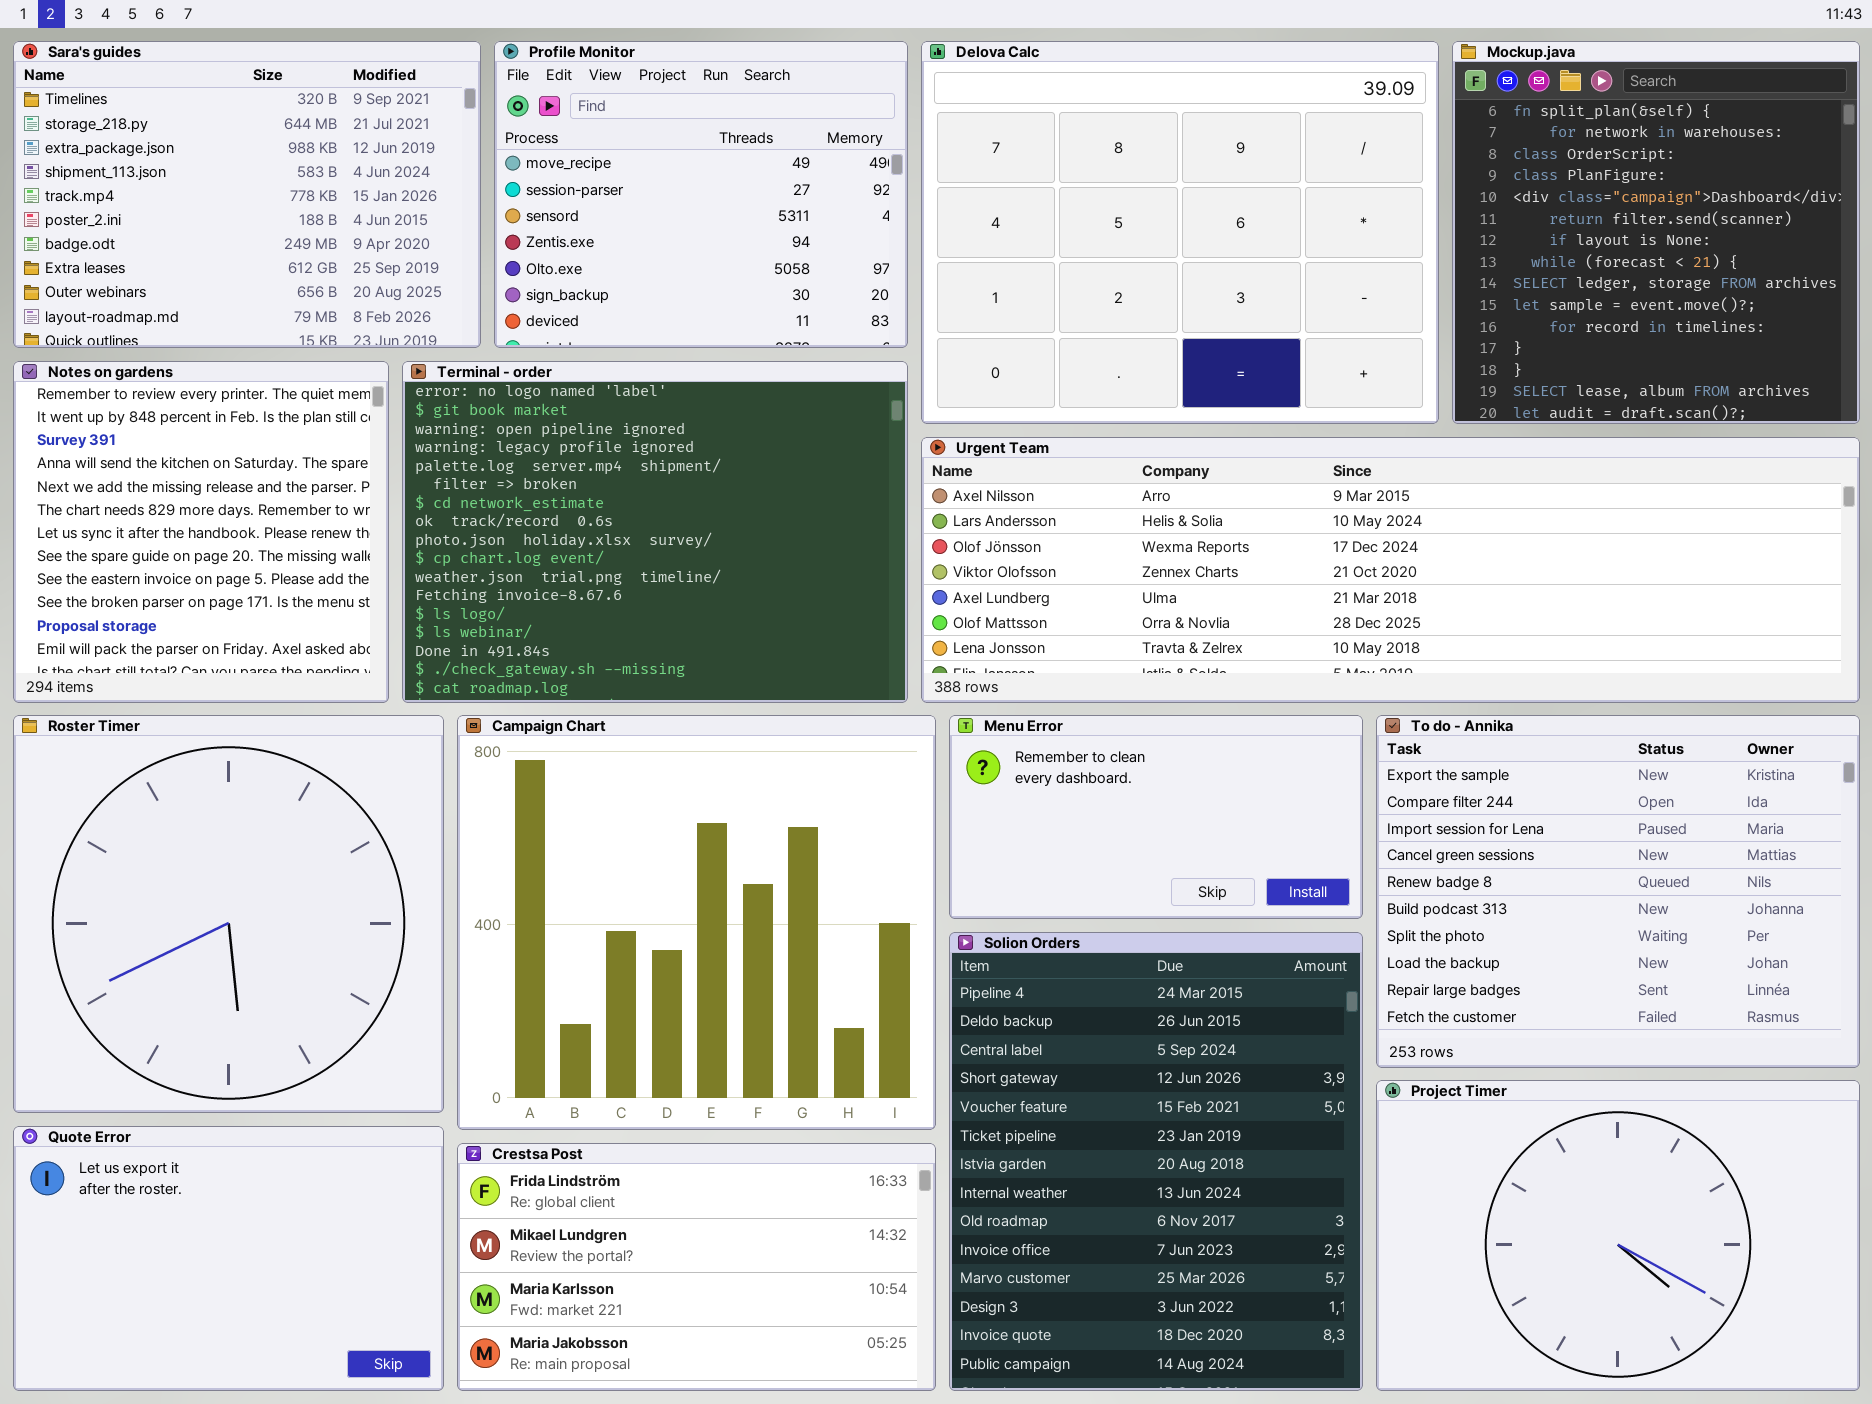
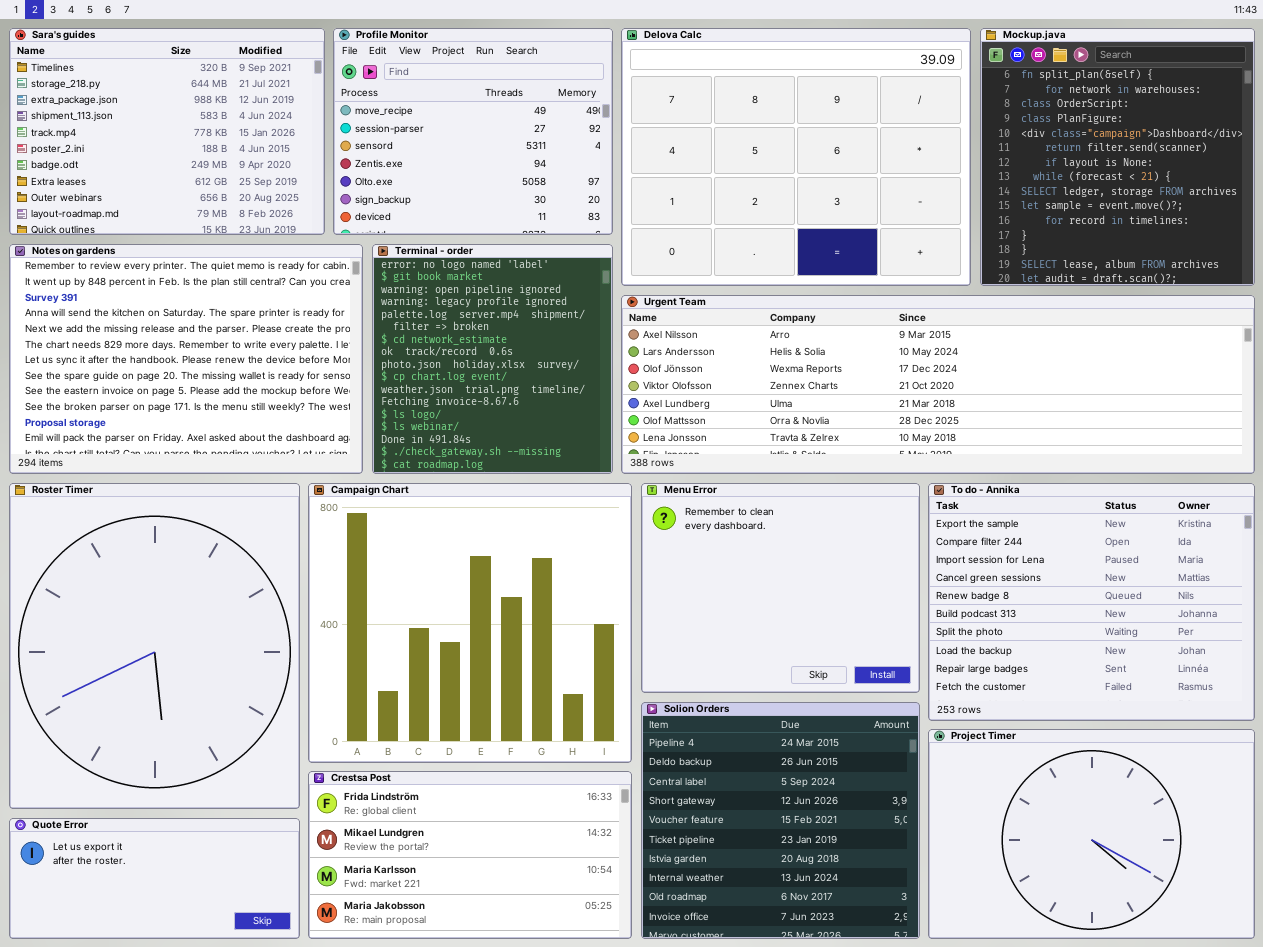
Notes on gardens: [13,361,389,703] -> [9,244,363,474], resized
Terminal - order: [402,361,908,703] -> [372,244,613,474], resized
Roster Timer: [13,715,444,1113] -> [9,483,300,809], resized
Menu Error: [949,715,1363,919] -> [641,483,920,693], resized
Solion Orders: [949,932,1363,1391] -> [641,702,920,939], resized
Quote Error: [13,1126,444,1391] -> [9,818,300,939], resized

